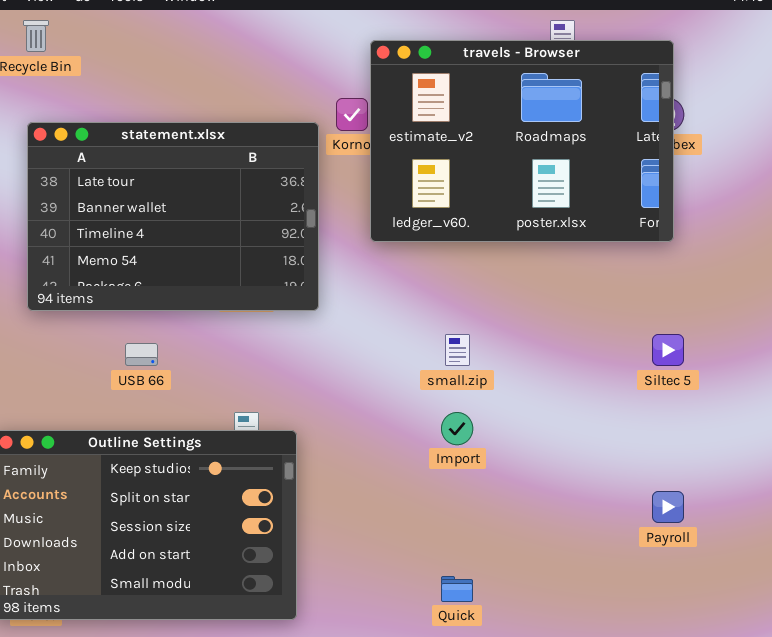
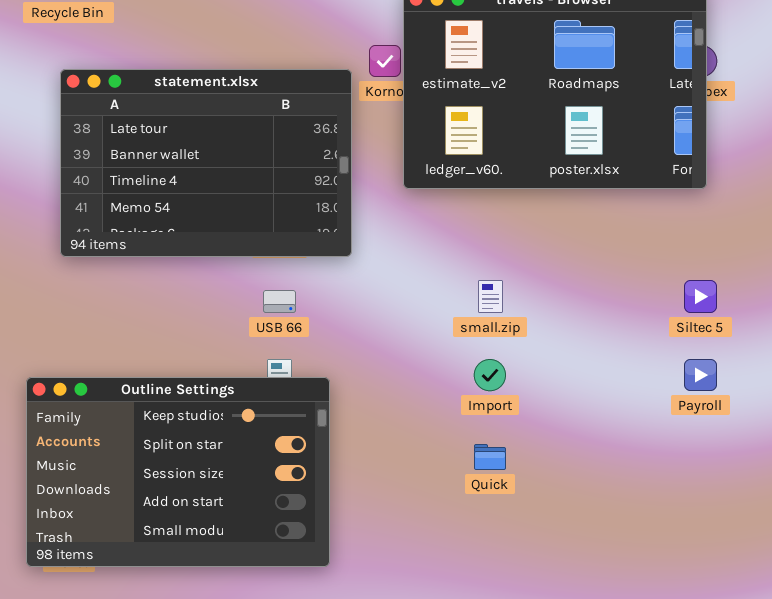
USB 66: [125,343,158,366] -> [263,290,296,313], moved
Payroll: [652,491,684,523] -> [684,359,717,391], moved
Quick: [441,576,473,602] -> [474,444,506,470], moved

